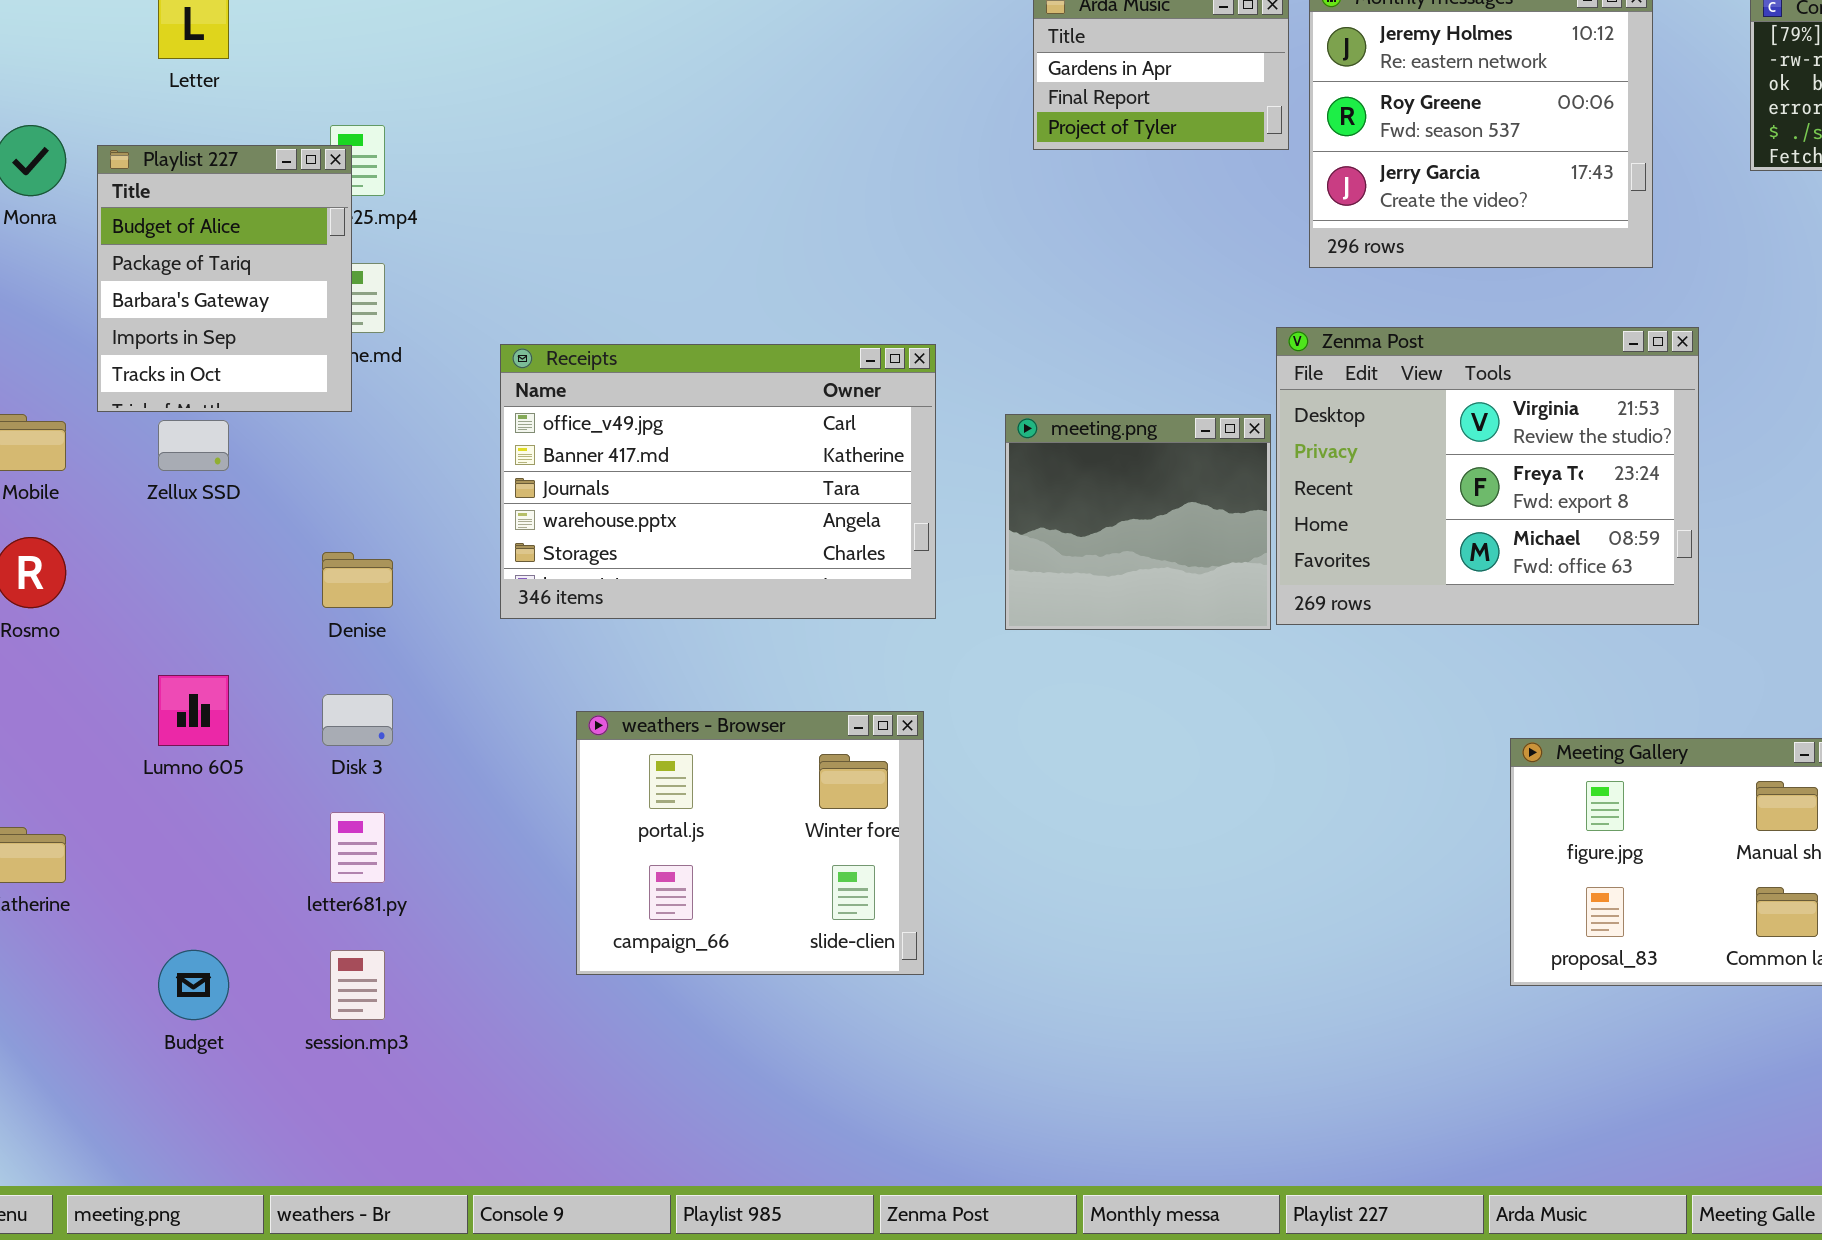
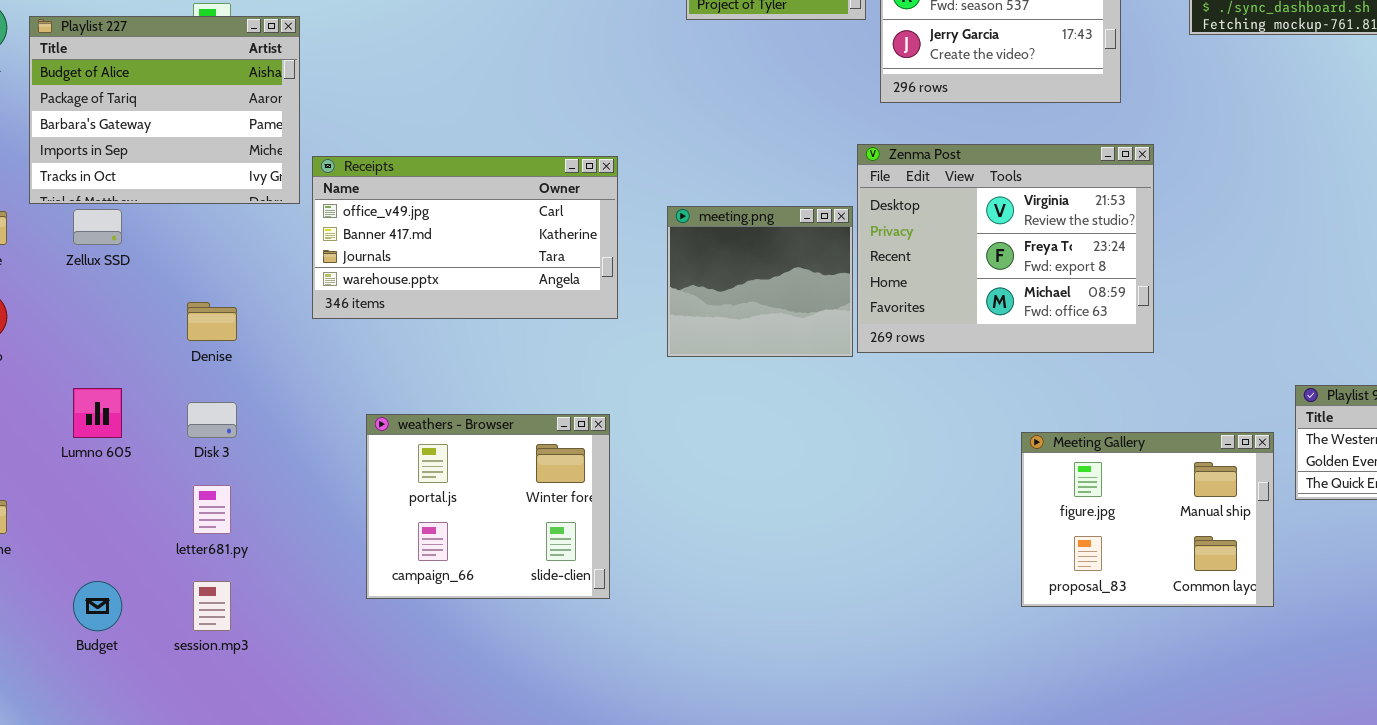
Playlist 227: [97,145,352,412] -> [29,16,300,204], resized
Receipts: [500,344,936,619] -> [312,156,618,319], resized

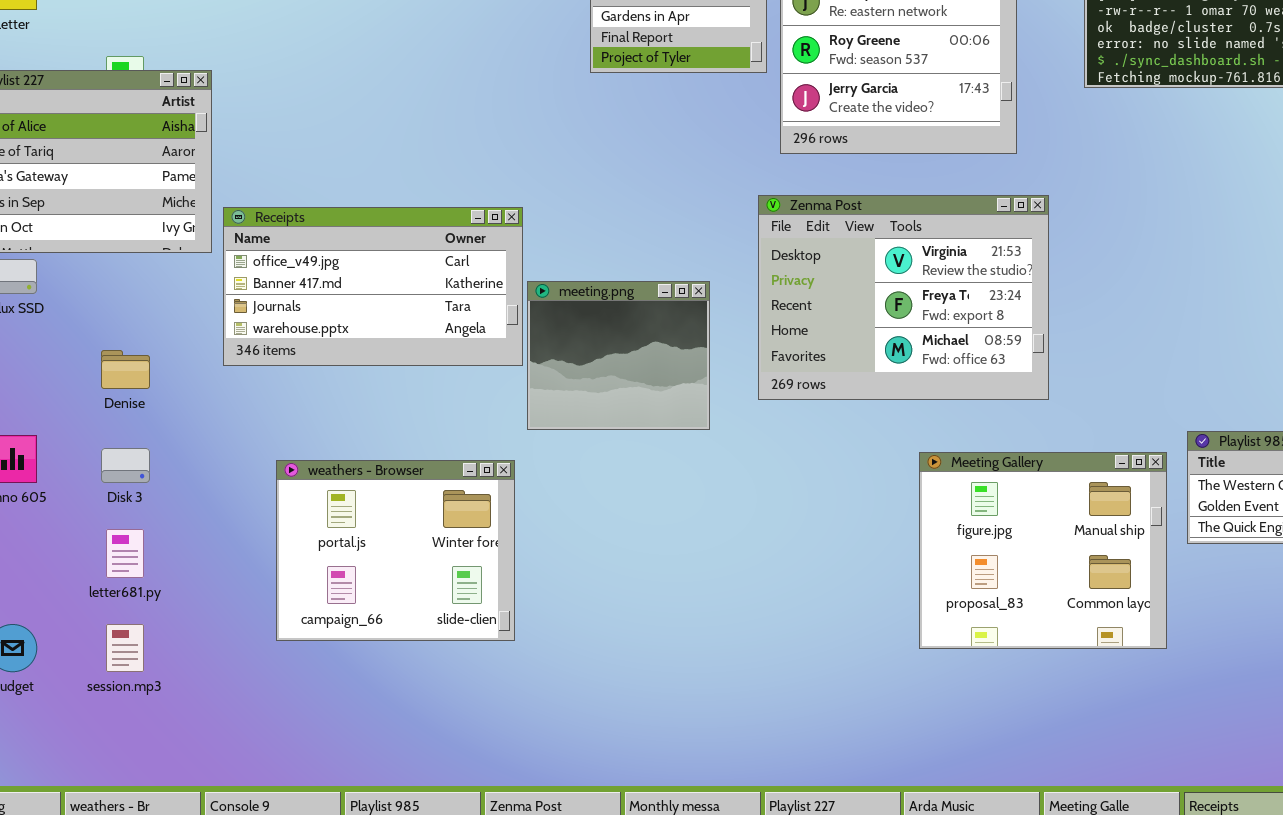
meeting.png: [667,206,853,357] -> [527,281,710,430], moved
Meeting Gallery: [1021,432,1274,607] -> [919,452,1167,649], resized

